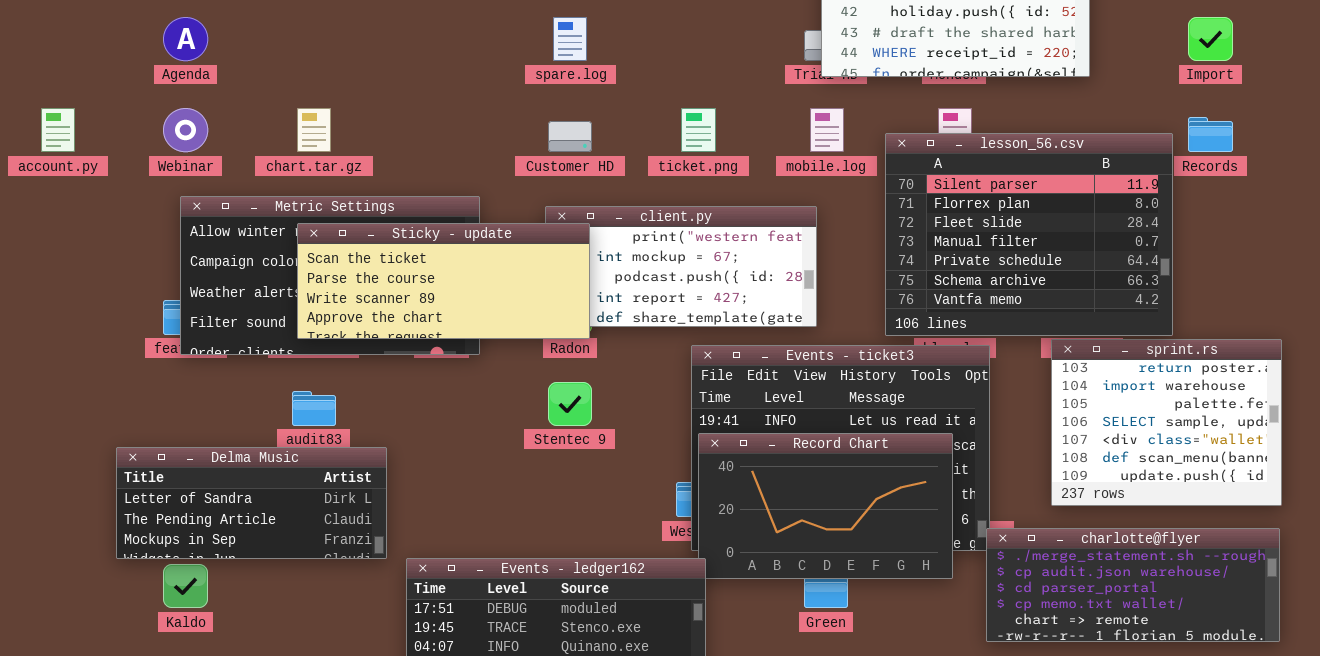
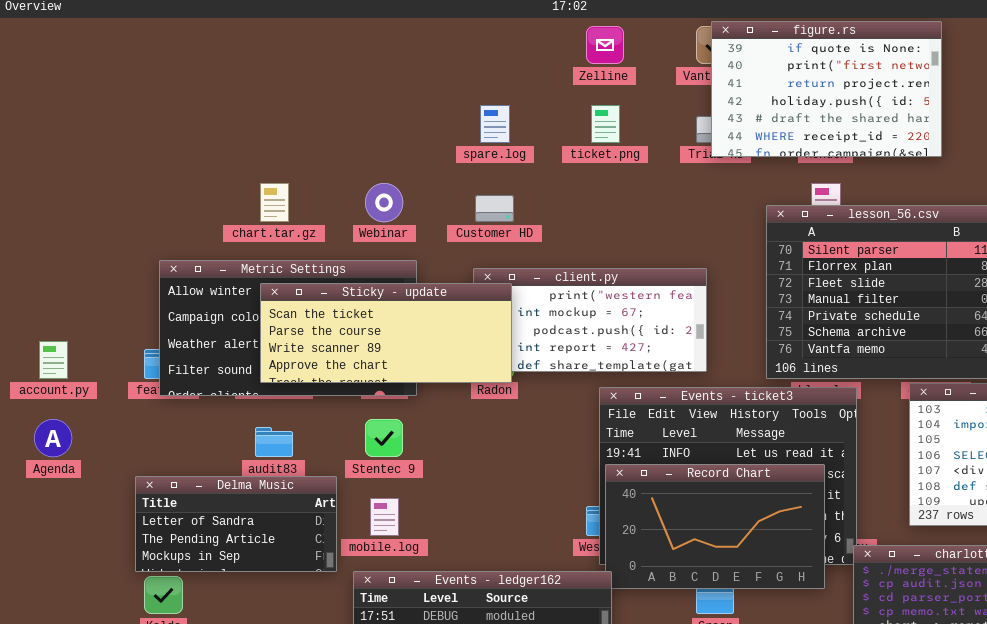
Agenda: [163,17,208,61] -> [34,419,72,457], moved
account.py: [41,108,75,152] -> [39,341,68,379], moved
Webinar: [163,108,208,152] -> [365,183,403,222], moved
ticket.png: [681,108,716,152] -> [591,105,620,143], moved
mobile.log: [810,108,844,152] -> [370,498,399,536], moved
Stentec 9: [548,382,592,426] -> [365,419,403,457], moved
Delma Music: [116,447,387,559] -> [135,476,337,572], resized

